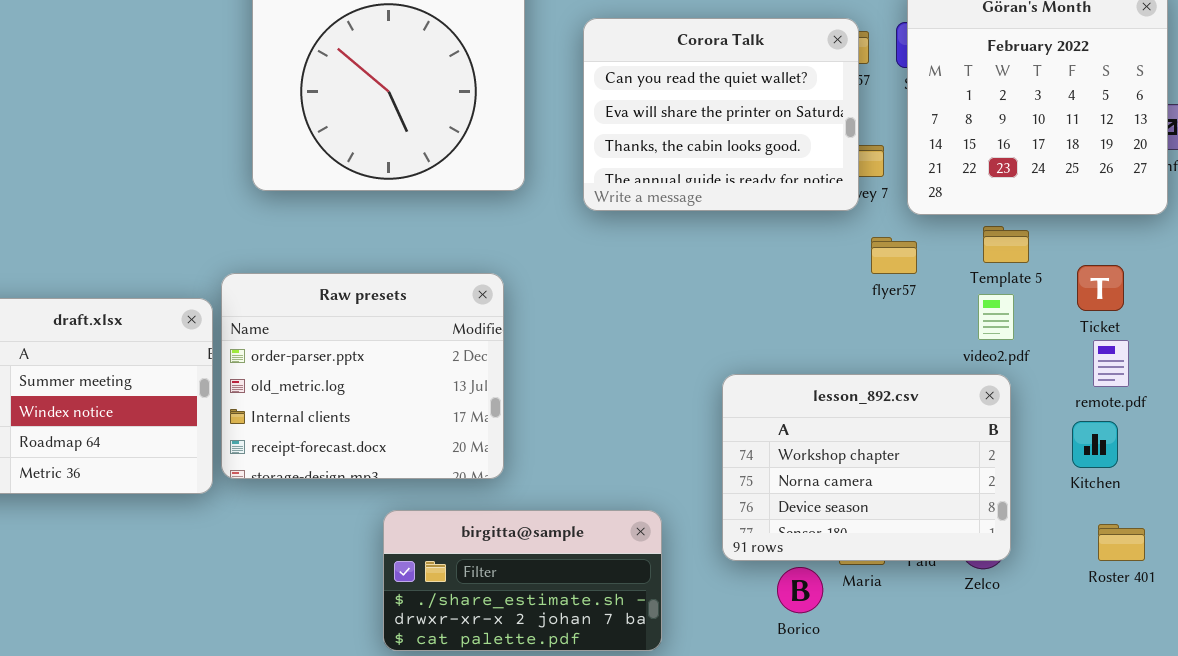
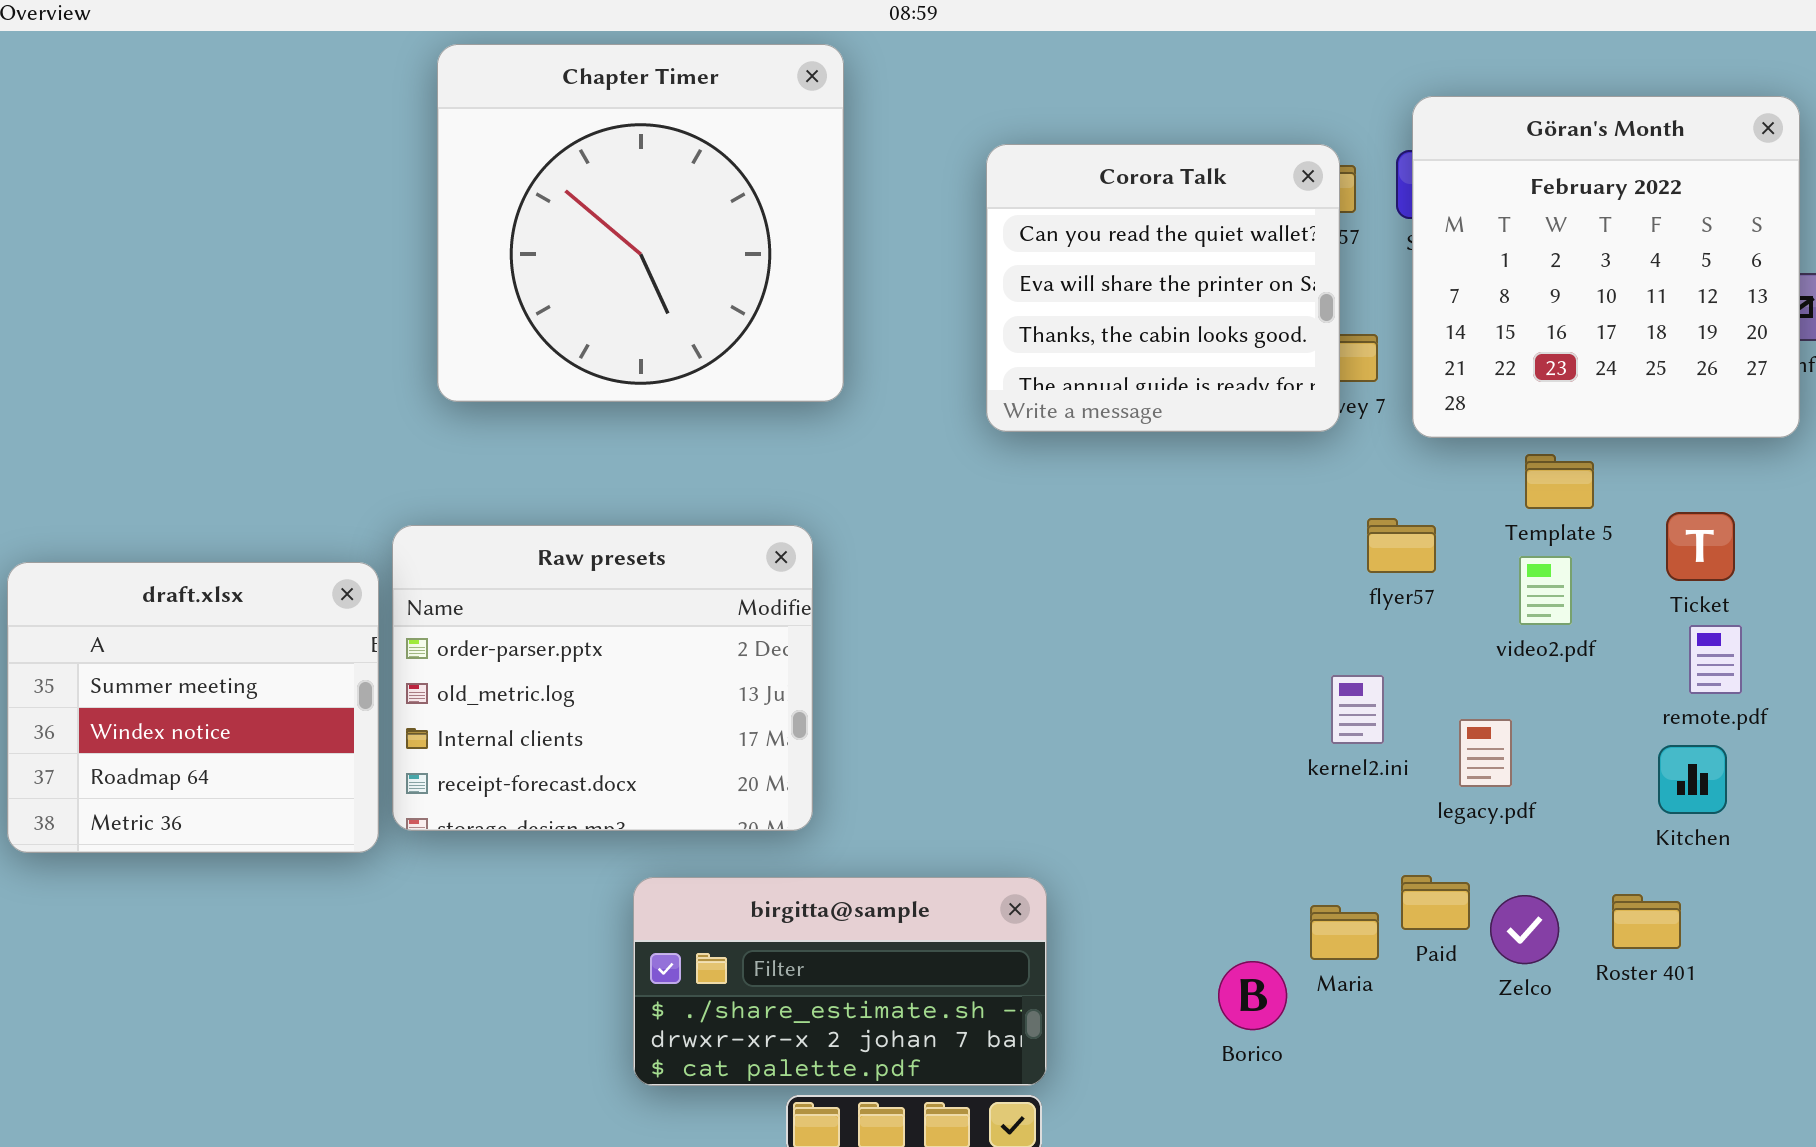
Corora Talk: [583,18,859,211] -> [986,144,1340,432], resized
flyer57: [871,237,917,274] -> [1367,518,1436,573], moved
lesson_892.csv: [722,374,1011,561] -> none, closed
Roster 401: [1098,524,1145,561] -> [1612,894,1681,949], moved

